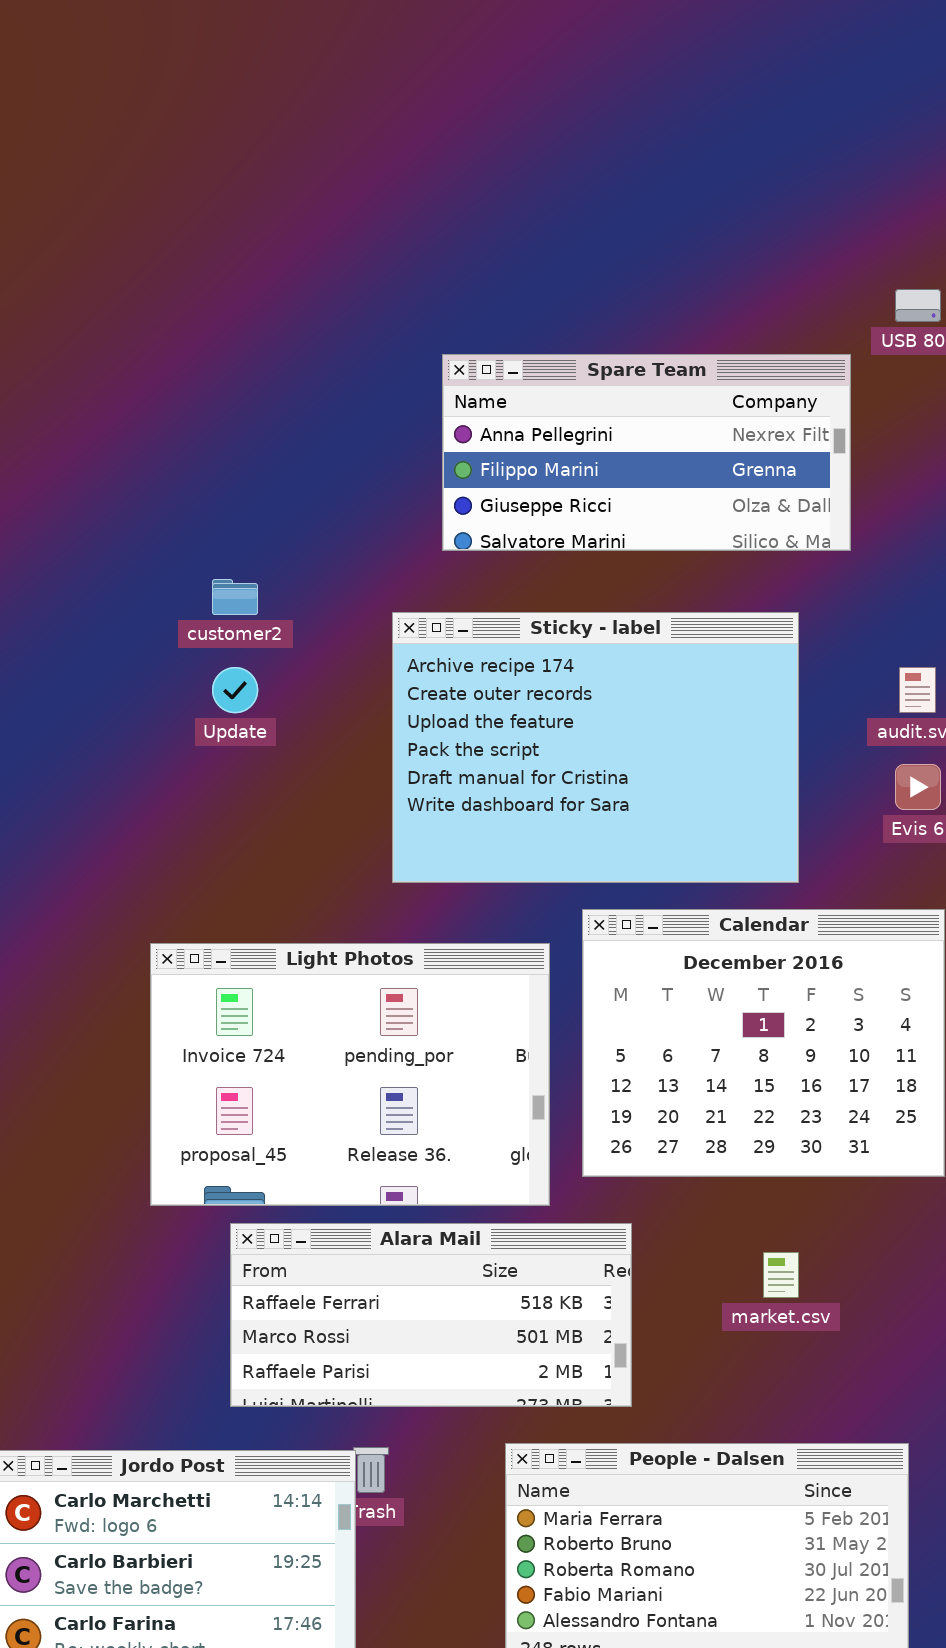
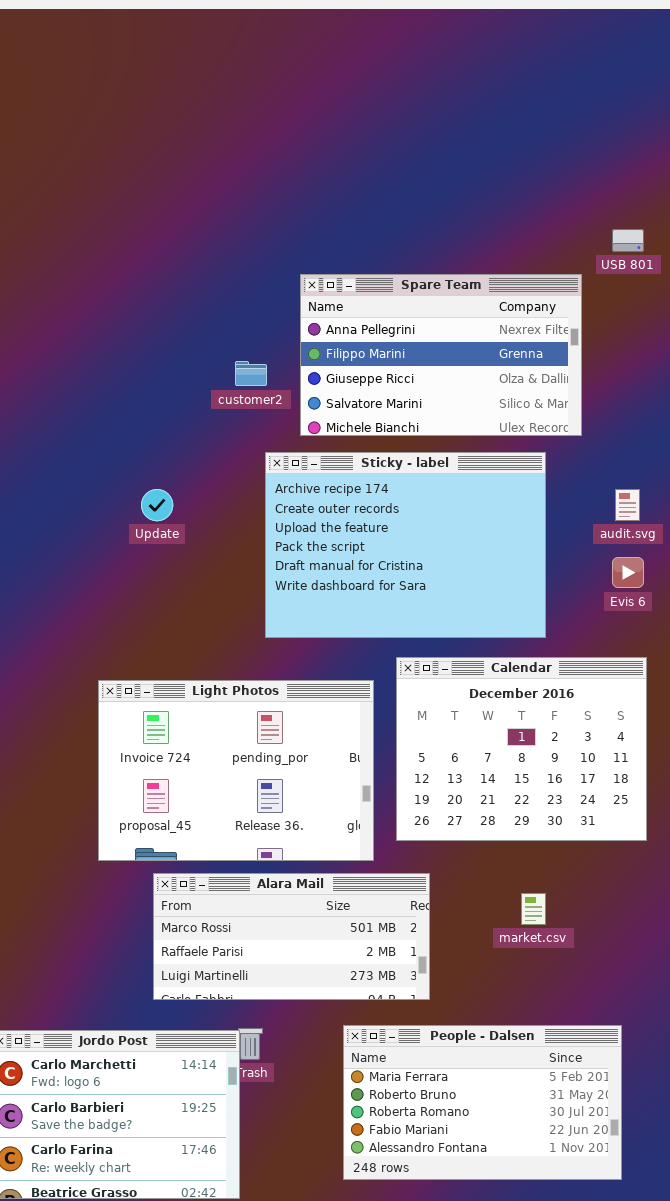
Spare Team: [442,354,851,551] -> [300,274,582,436], resized
customer2: [212,579,258,615] -> [235,361,267,386], moved
Alara Mail: [230,1223,632,1407] -> [153,873,430,1000], scrolled down 1 row

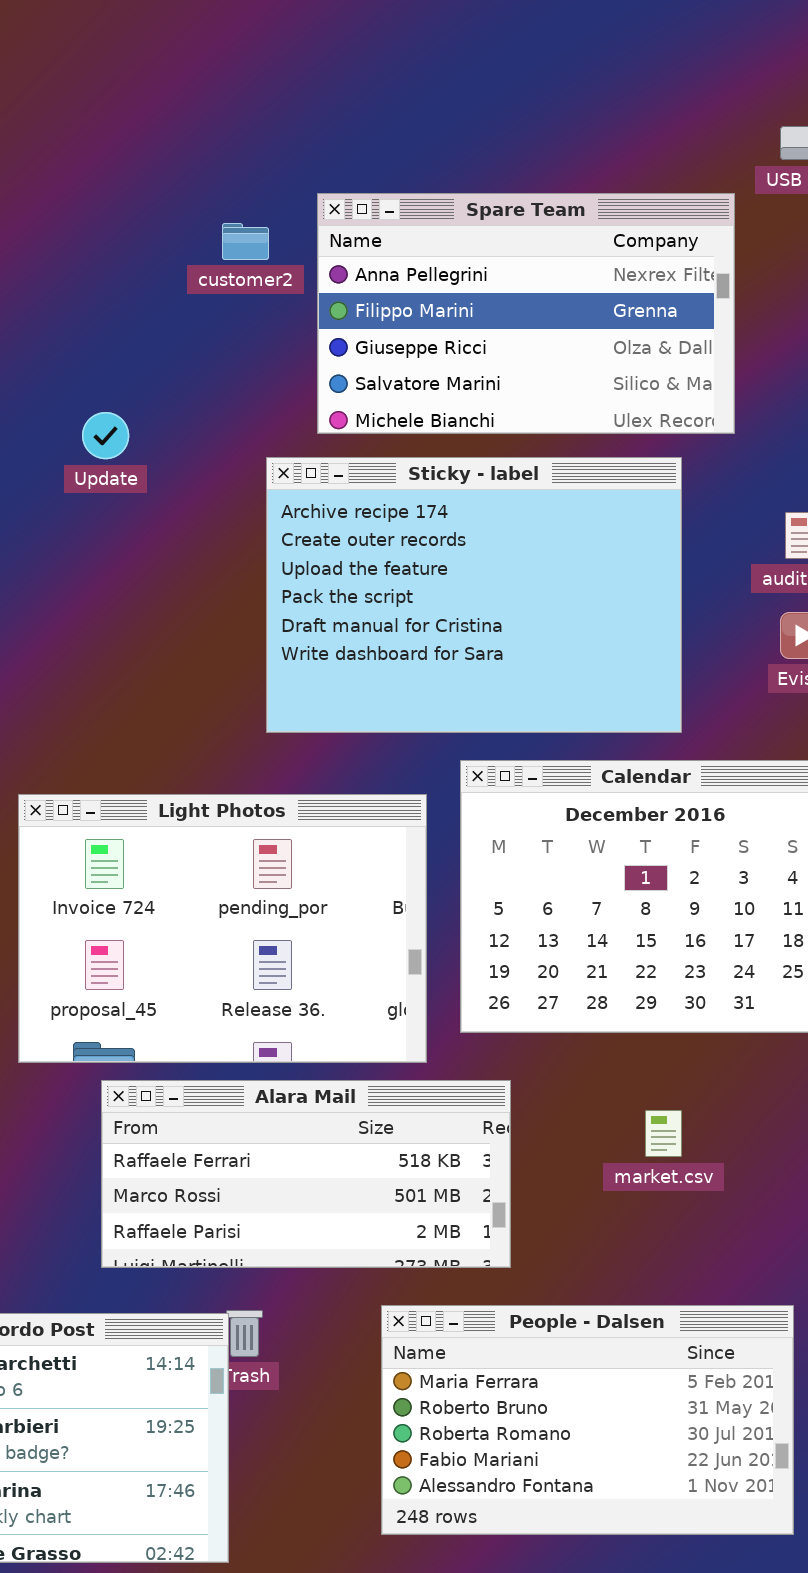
customer2: [235,361,267,386] -> [222,223,269,260], moved
Update: [141,489,173,521] -> [82,412,129,459], moved
Alara Mail: [153,873,430,1000] -> [101,1080,511,1268], scrolled up 1 row

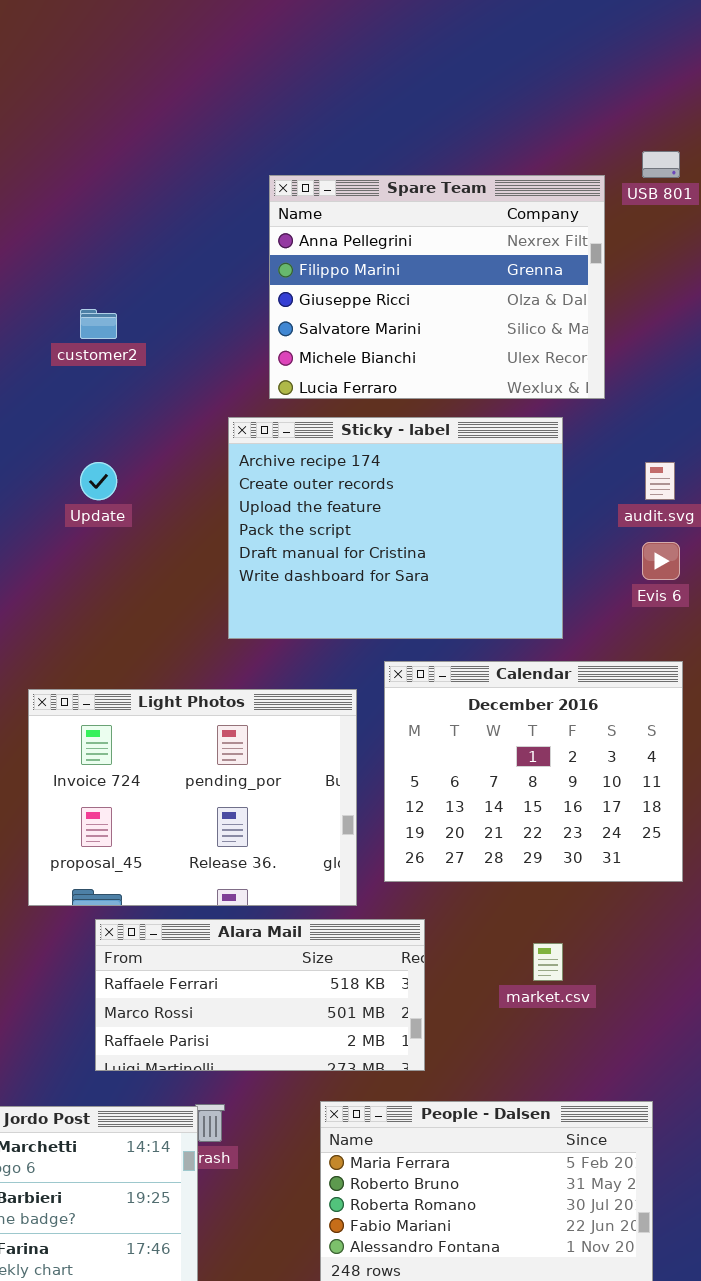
Spare Team: [317,193,735,434] -> [269,175,605,399], resized
customer2: [222,223,269,260] -> [80,309,117,339], moved
Update: [82,412,129,459] -> [80,462,117,500], moved

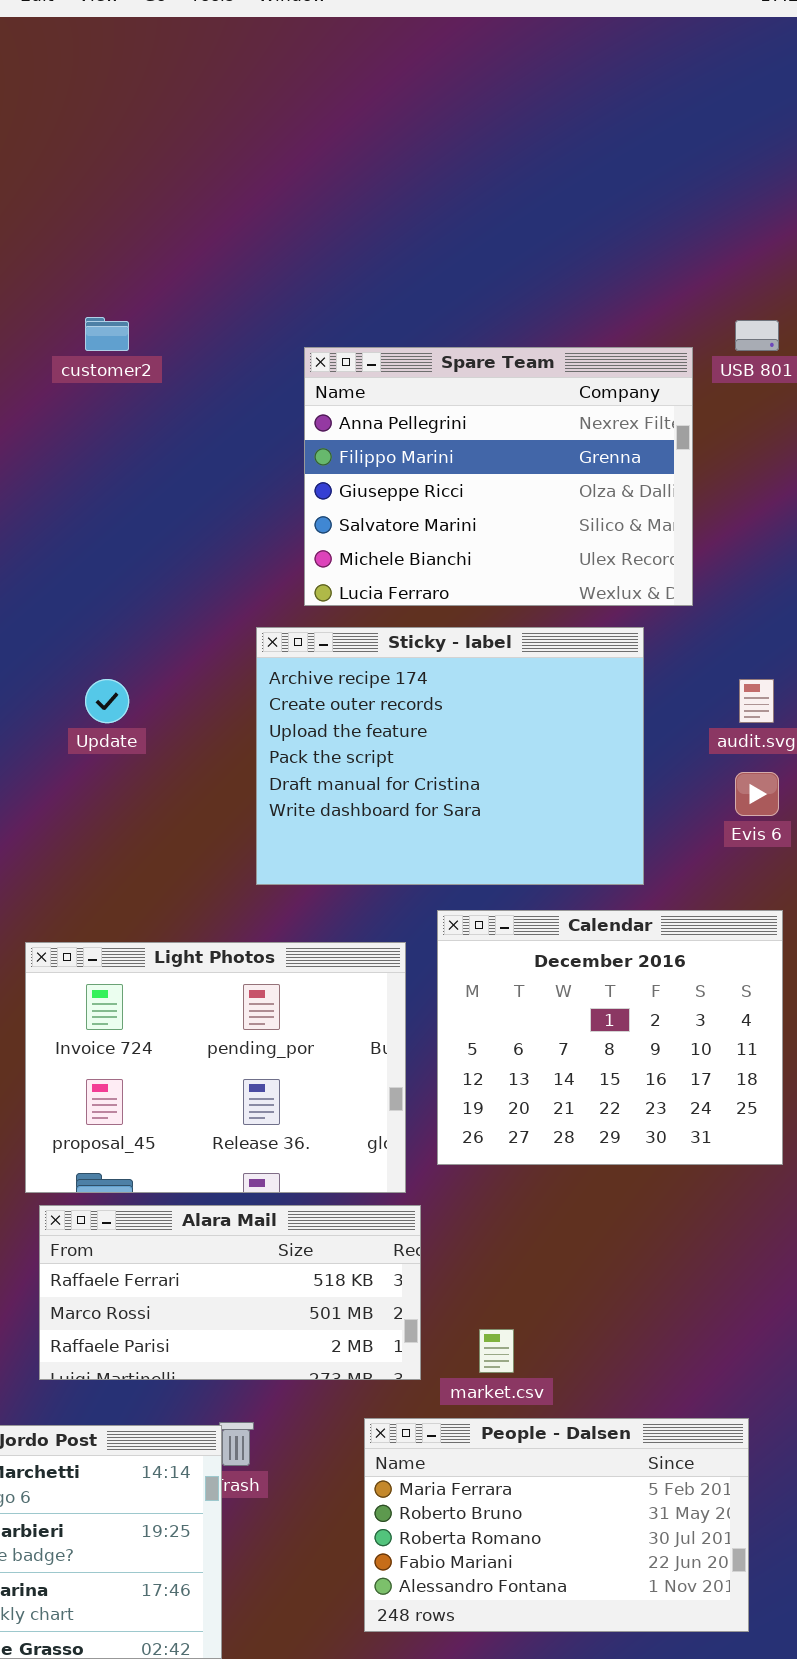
customer2: [80,309,117,339] -> [85,317,129,351], moved
Alara Mail: [95,919,425,1071] -> [39,1205,421,1380], moved
market.csv: [533,943,563,981] -> [479,1329,514,1373], moved

